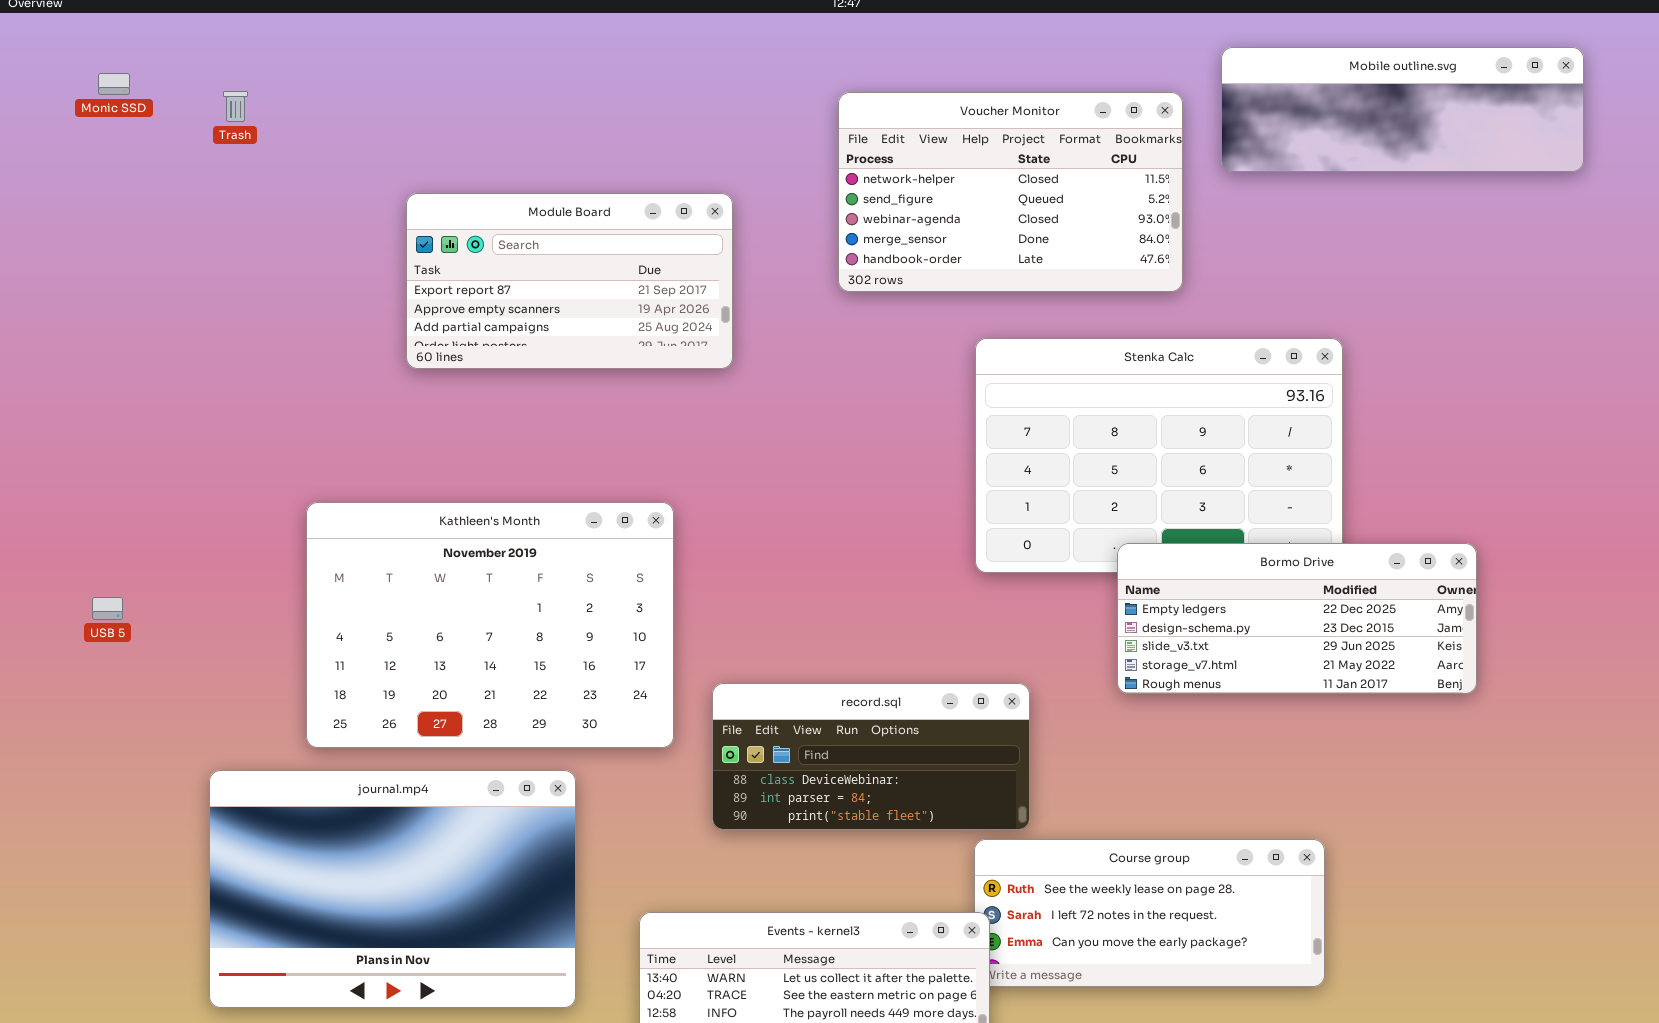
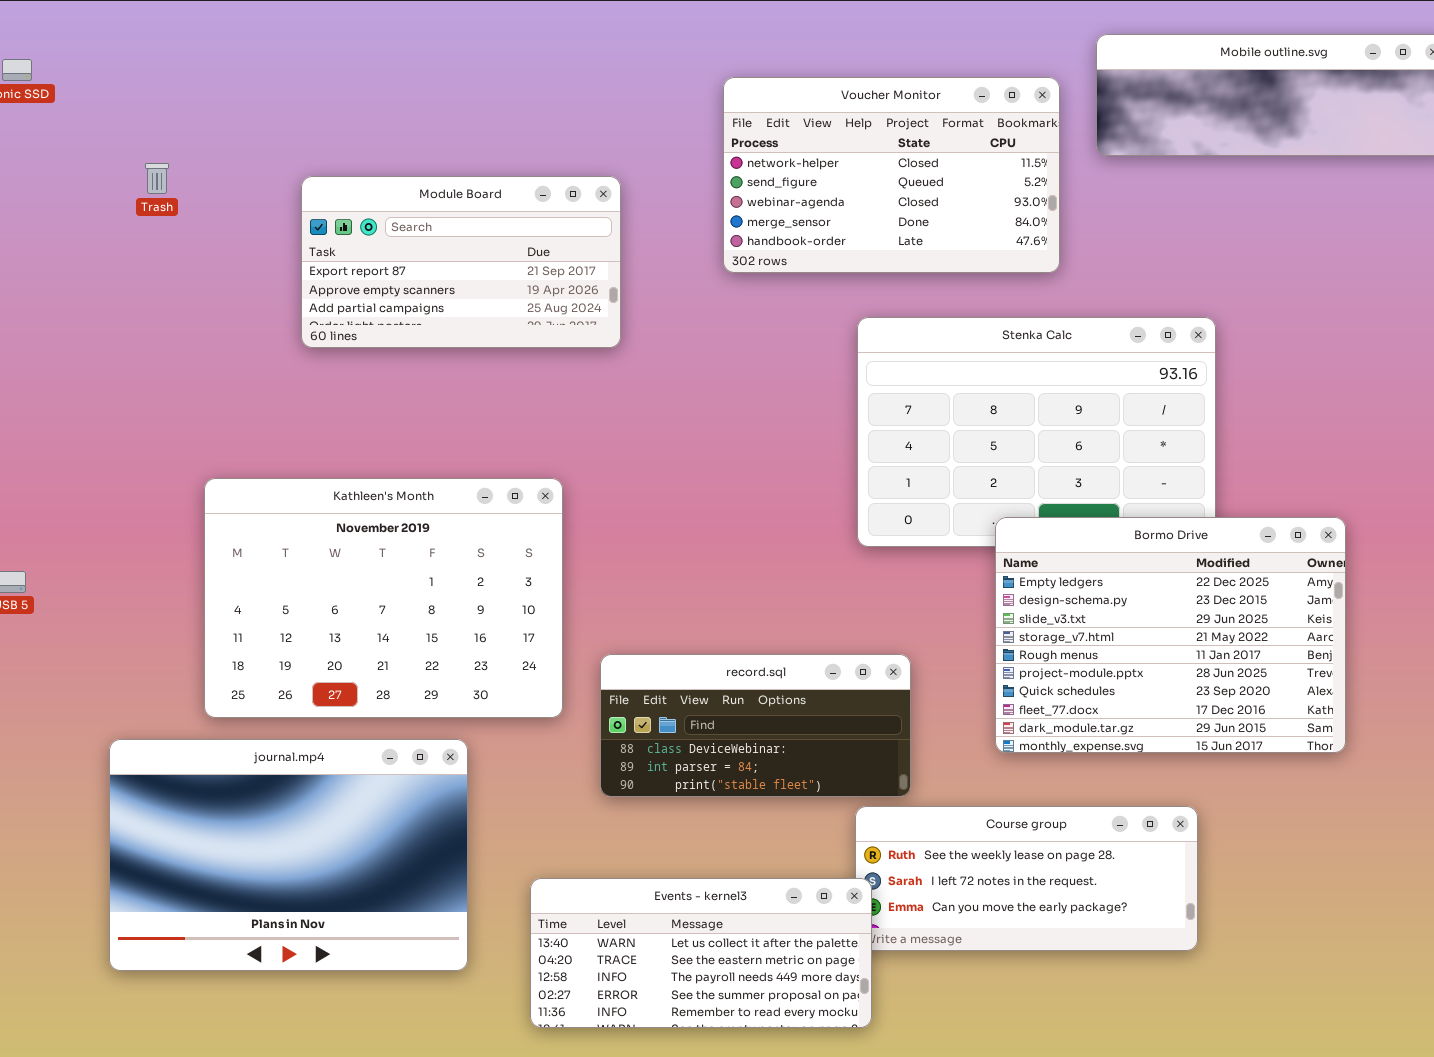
Trash: [223,91,248,122] -> [145,163,169,194], moved
Bormo Drive: [1117,543,1477,694] -> [995,517,1346,753], resized

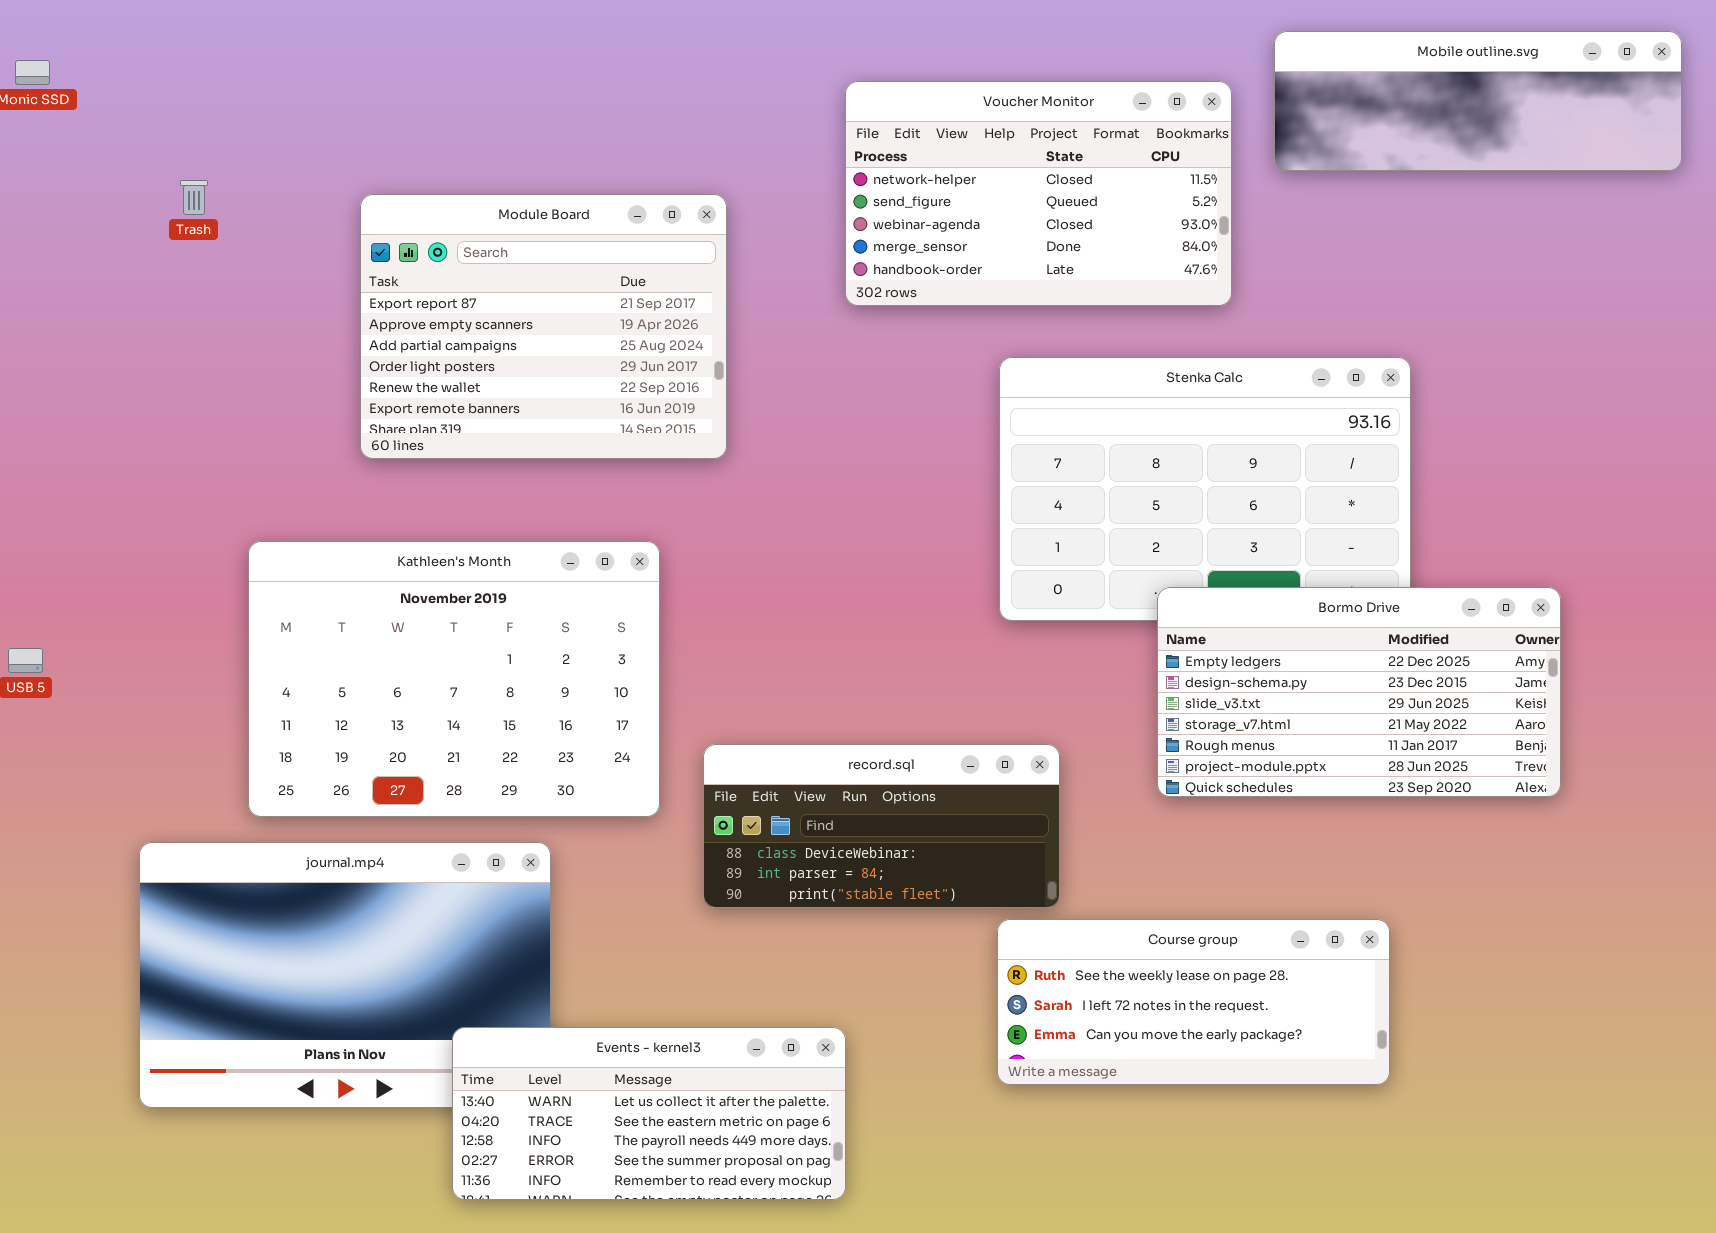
Module Board: [301,176,621,348] -> [360,194,727,459], resized
Bormo Drive: [995,517,1346,753] -> [1157,587,1561,797], resized
Events - kernel3: [530,878,872,1028] -> [452,1027,846,1200], moved

